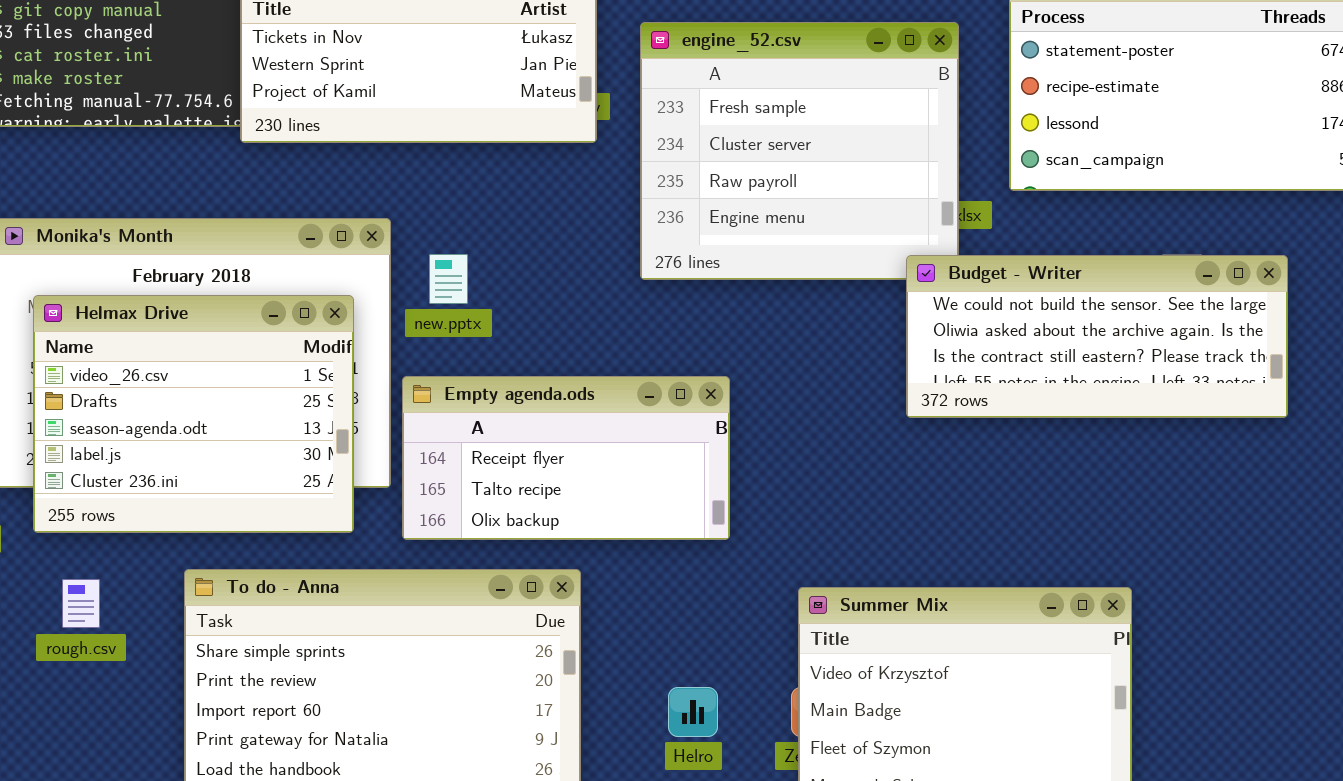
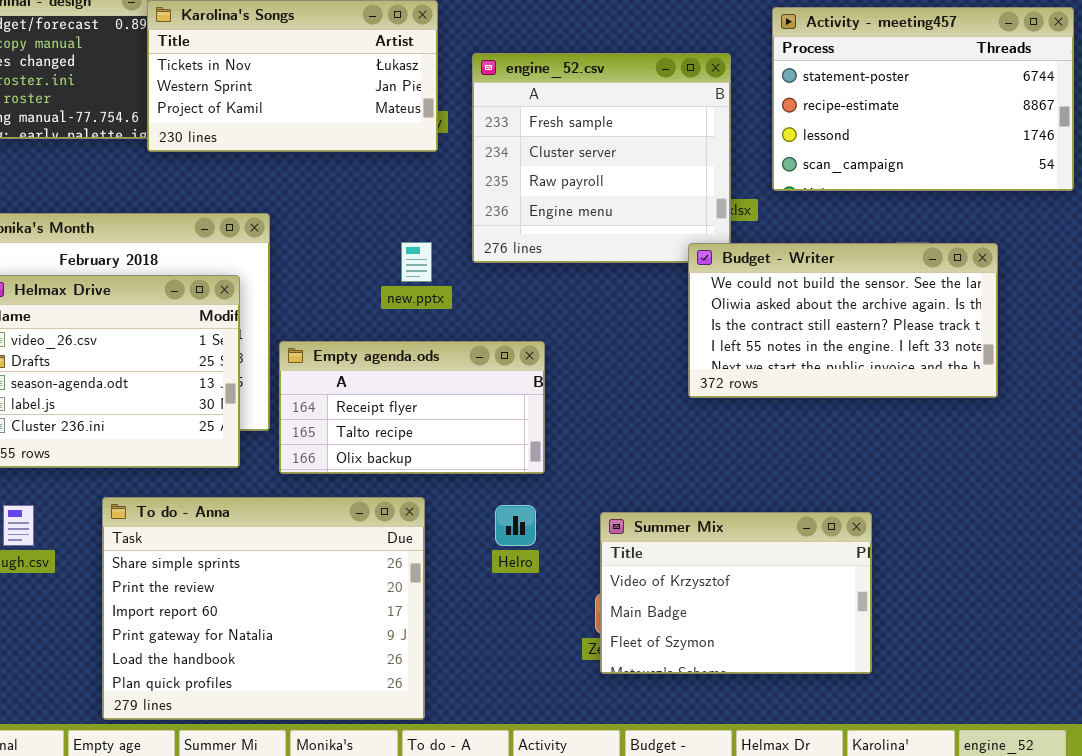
new.pptx: [429,254,468,304] -> [401,242,432,282], moved
Budget - Writer: [906,255,1288,418] -> [688,243,998,398], resized
Helro: [668,687,718,737] -> [495,505,536,546], moved

